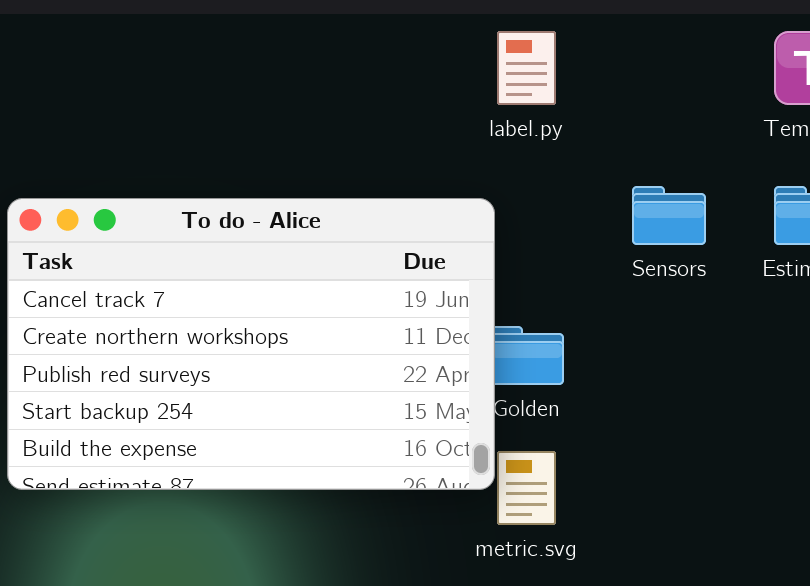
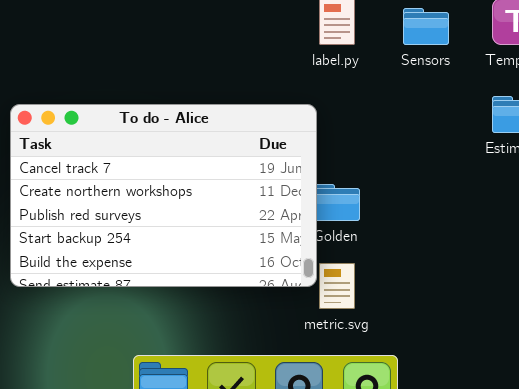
Sensors: [632,186,706,245] -> [403,8,449,45], moved

